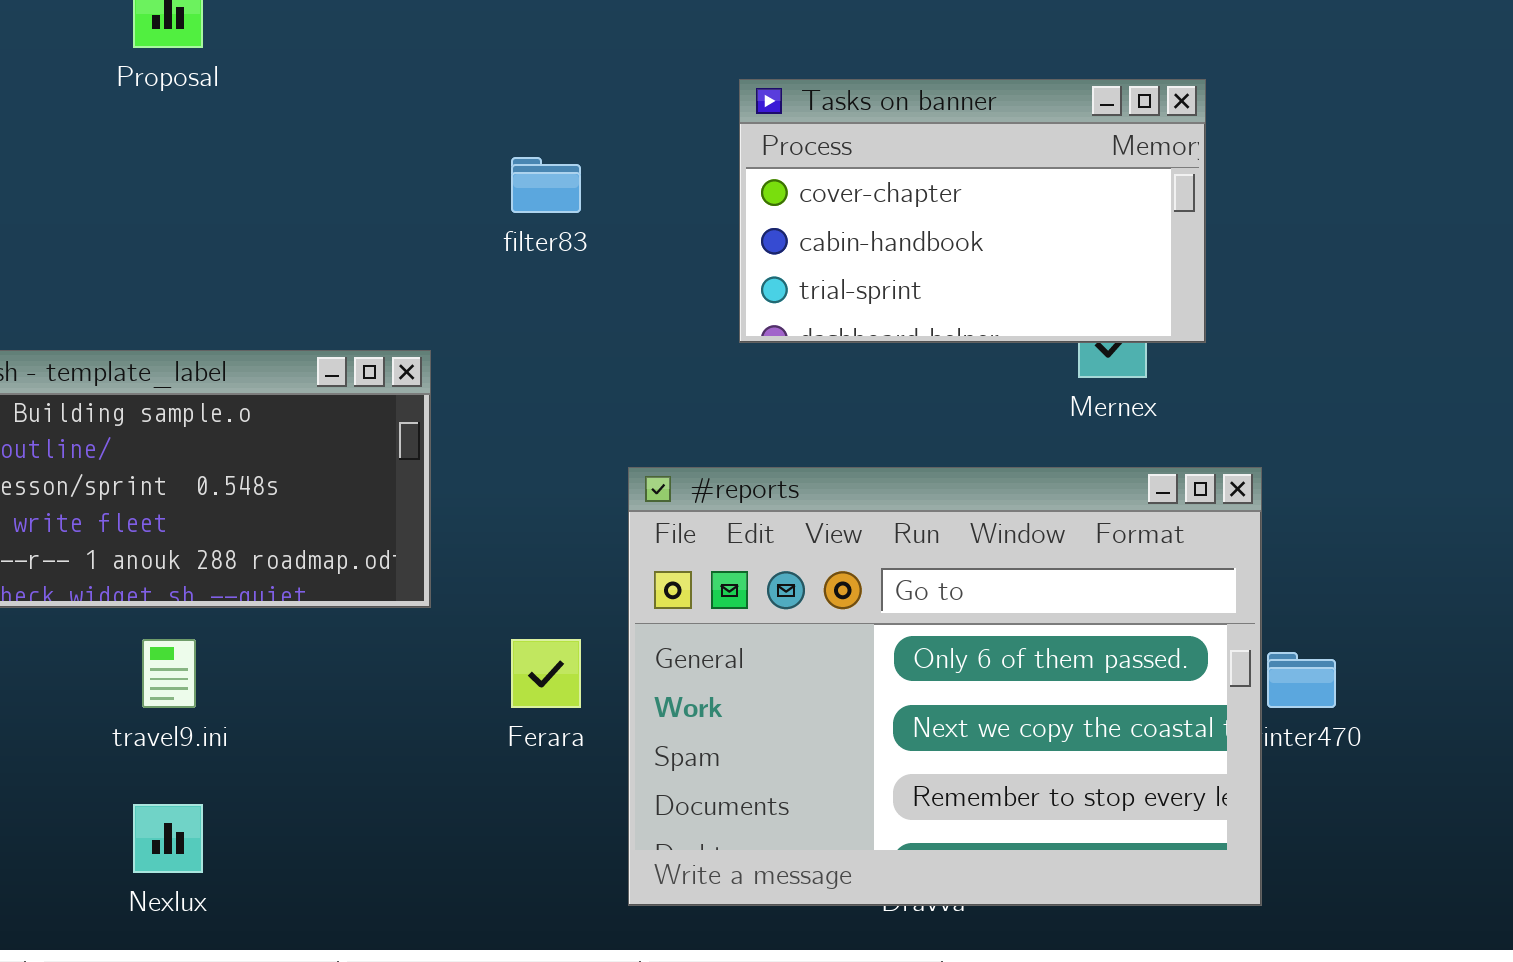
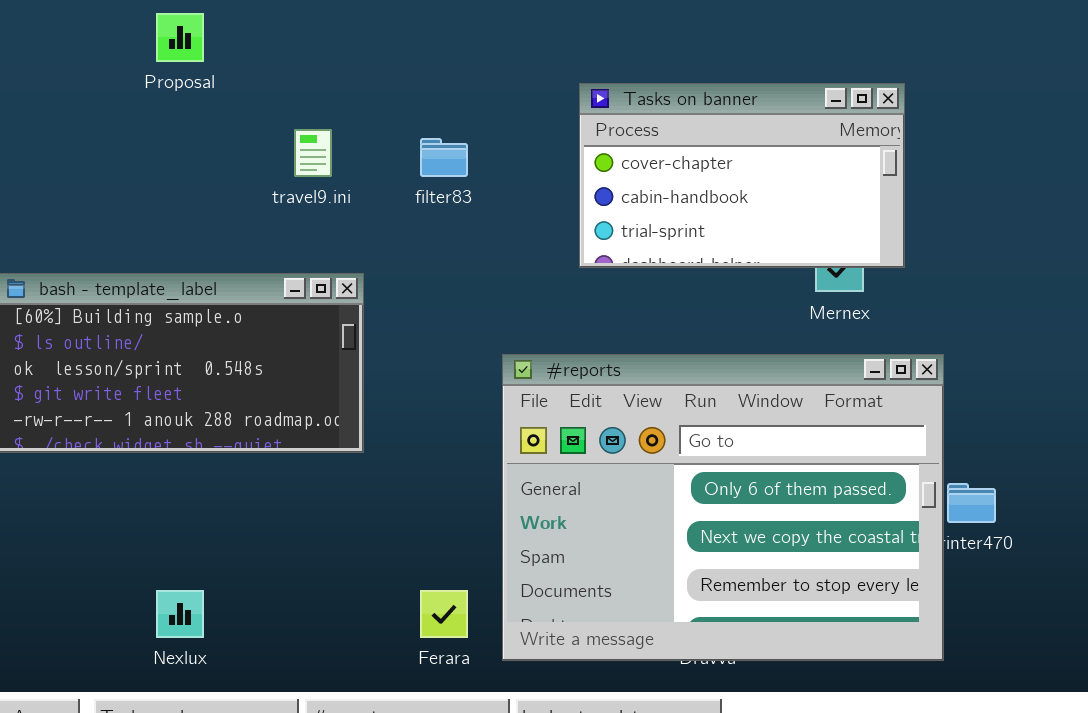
travel9.ini: [142,639,196,708] -> [294,129,332,177], moved
Ferara: [511,639,581,708] -> [420,590,468,638], moved

